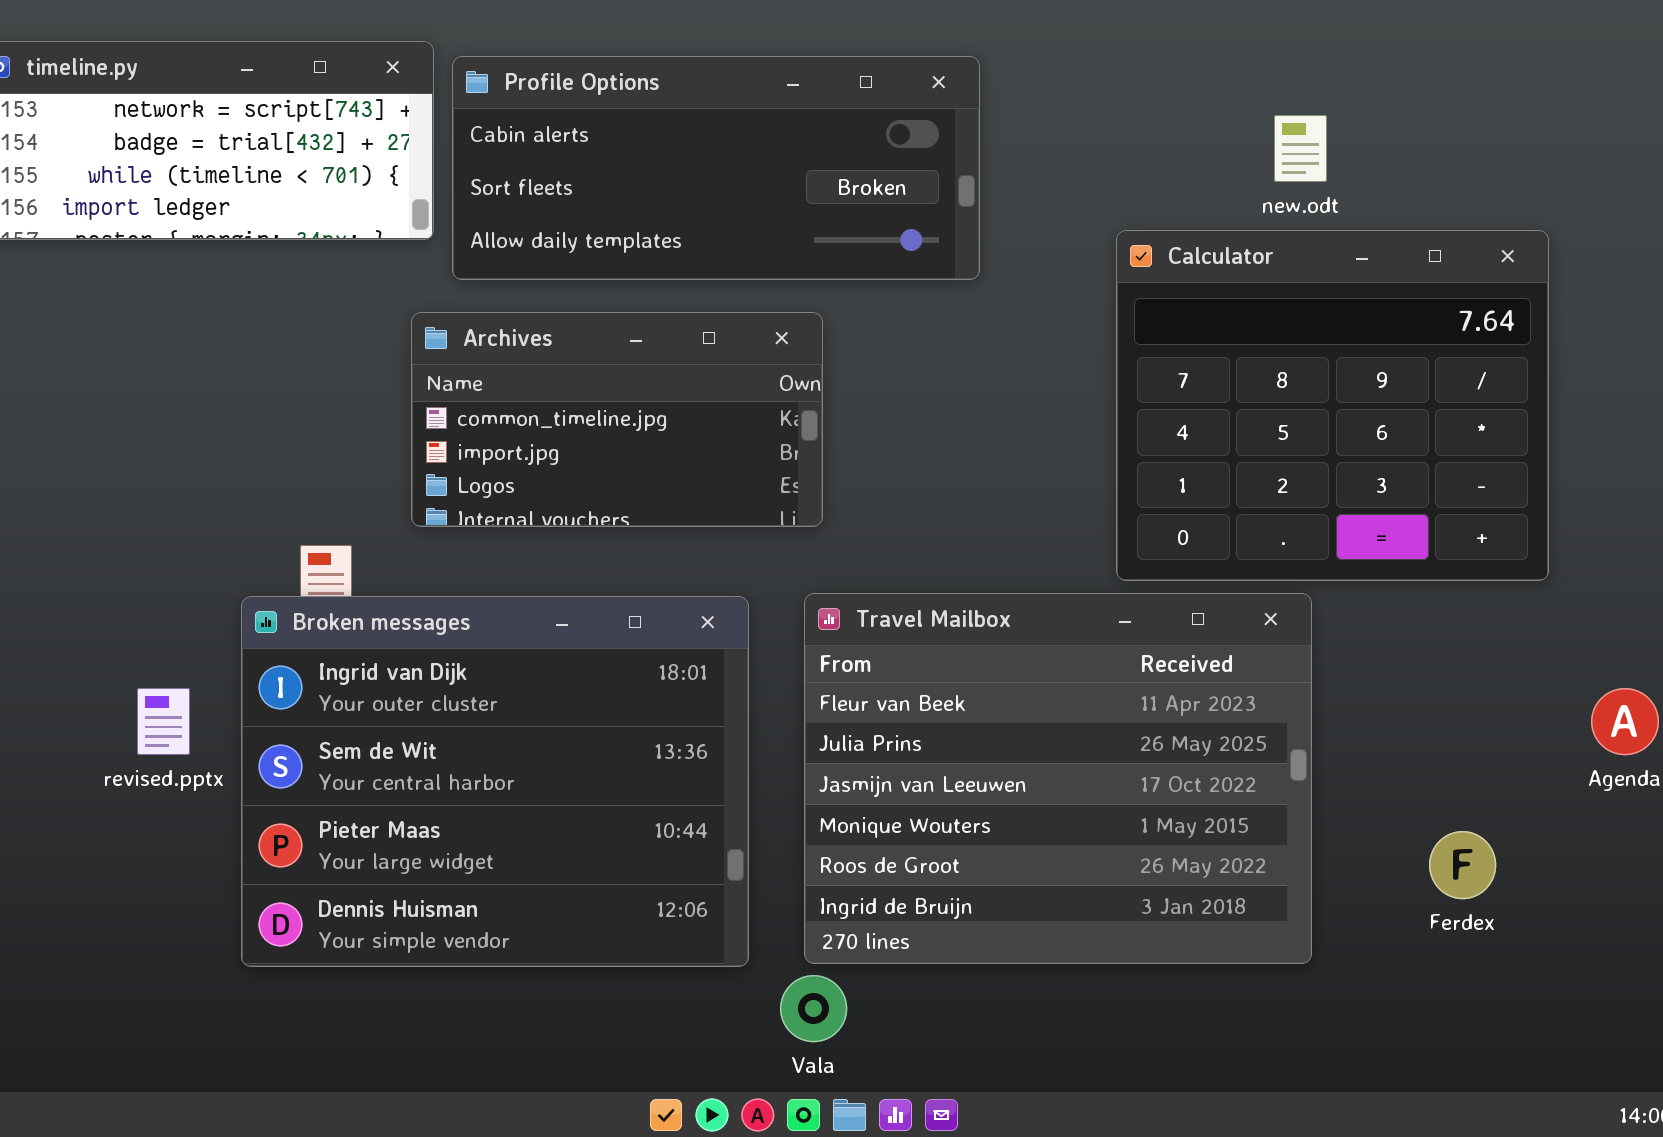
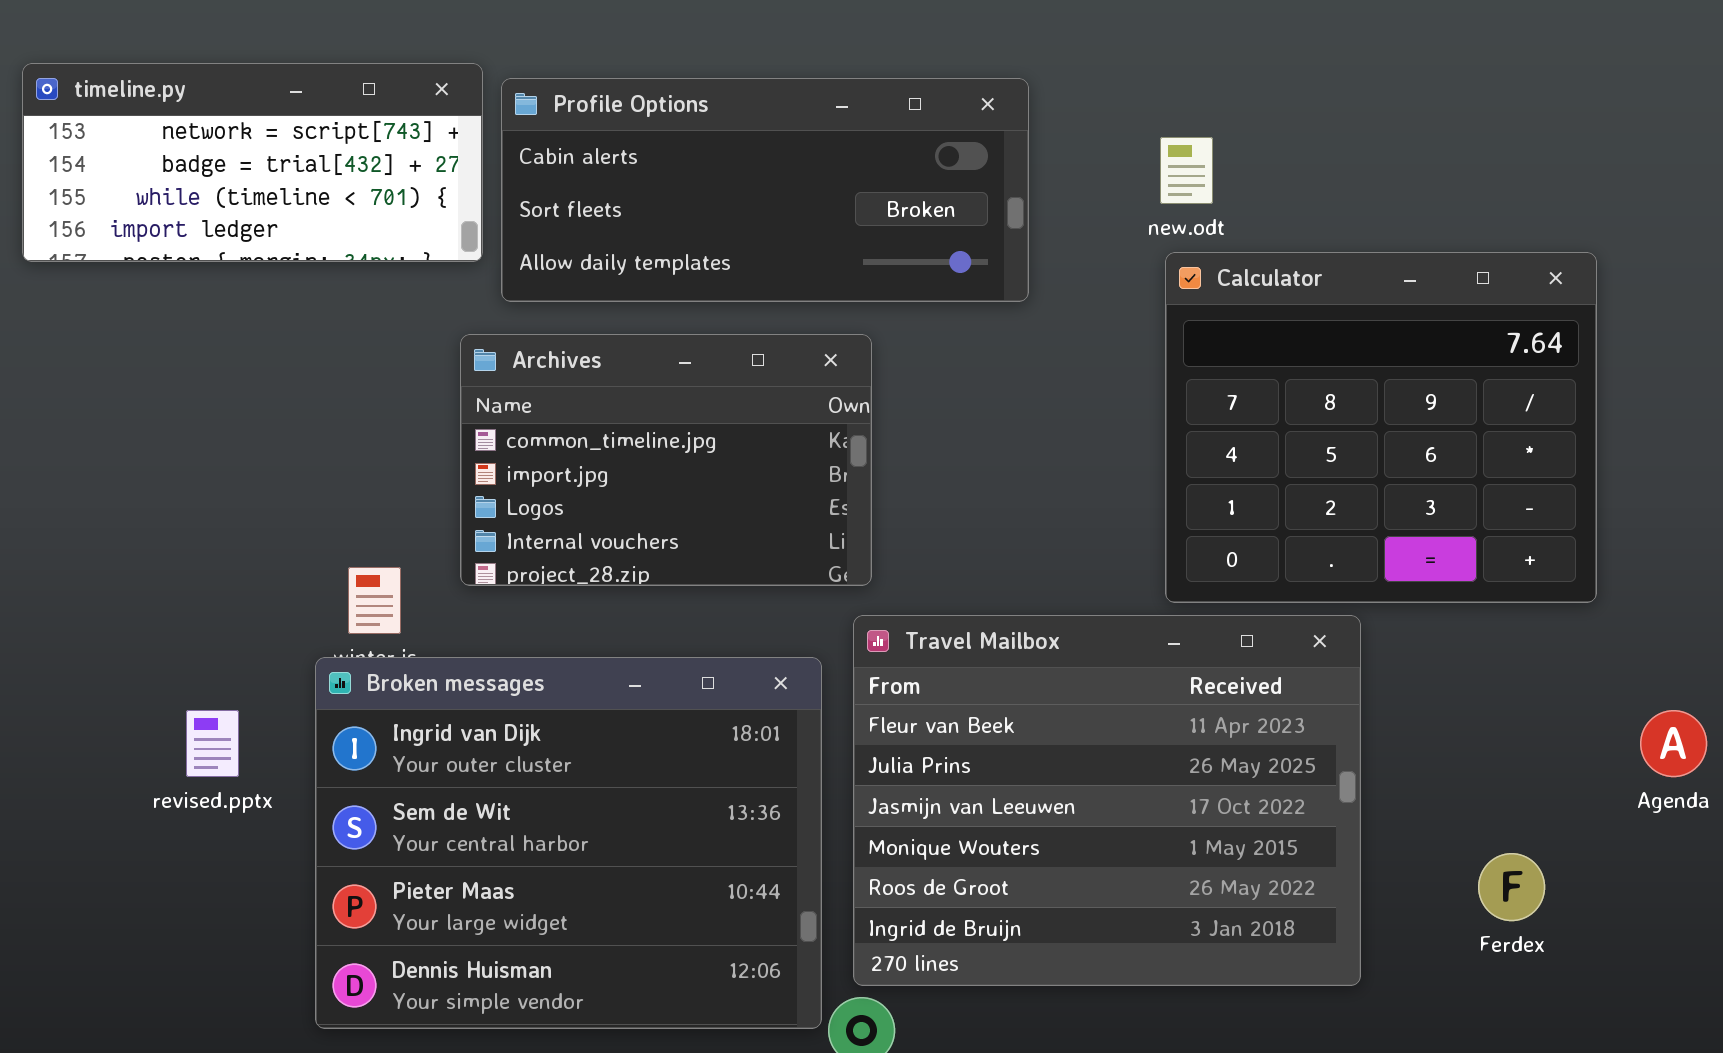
new.odt: [1274,115,1327,182] -> [1160,137,1213,204], moved
Archives: [411,312,823,527] -> [460,334,872,586], resized
Broken messages: [241,596,749,967] -> [315,657,822,1029], moved

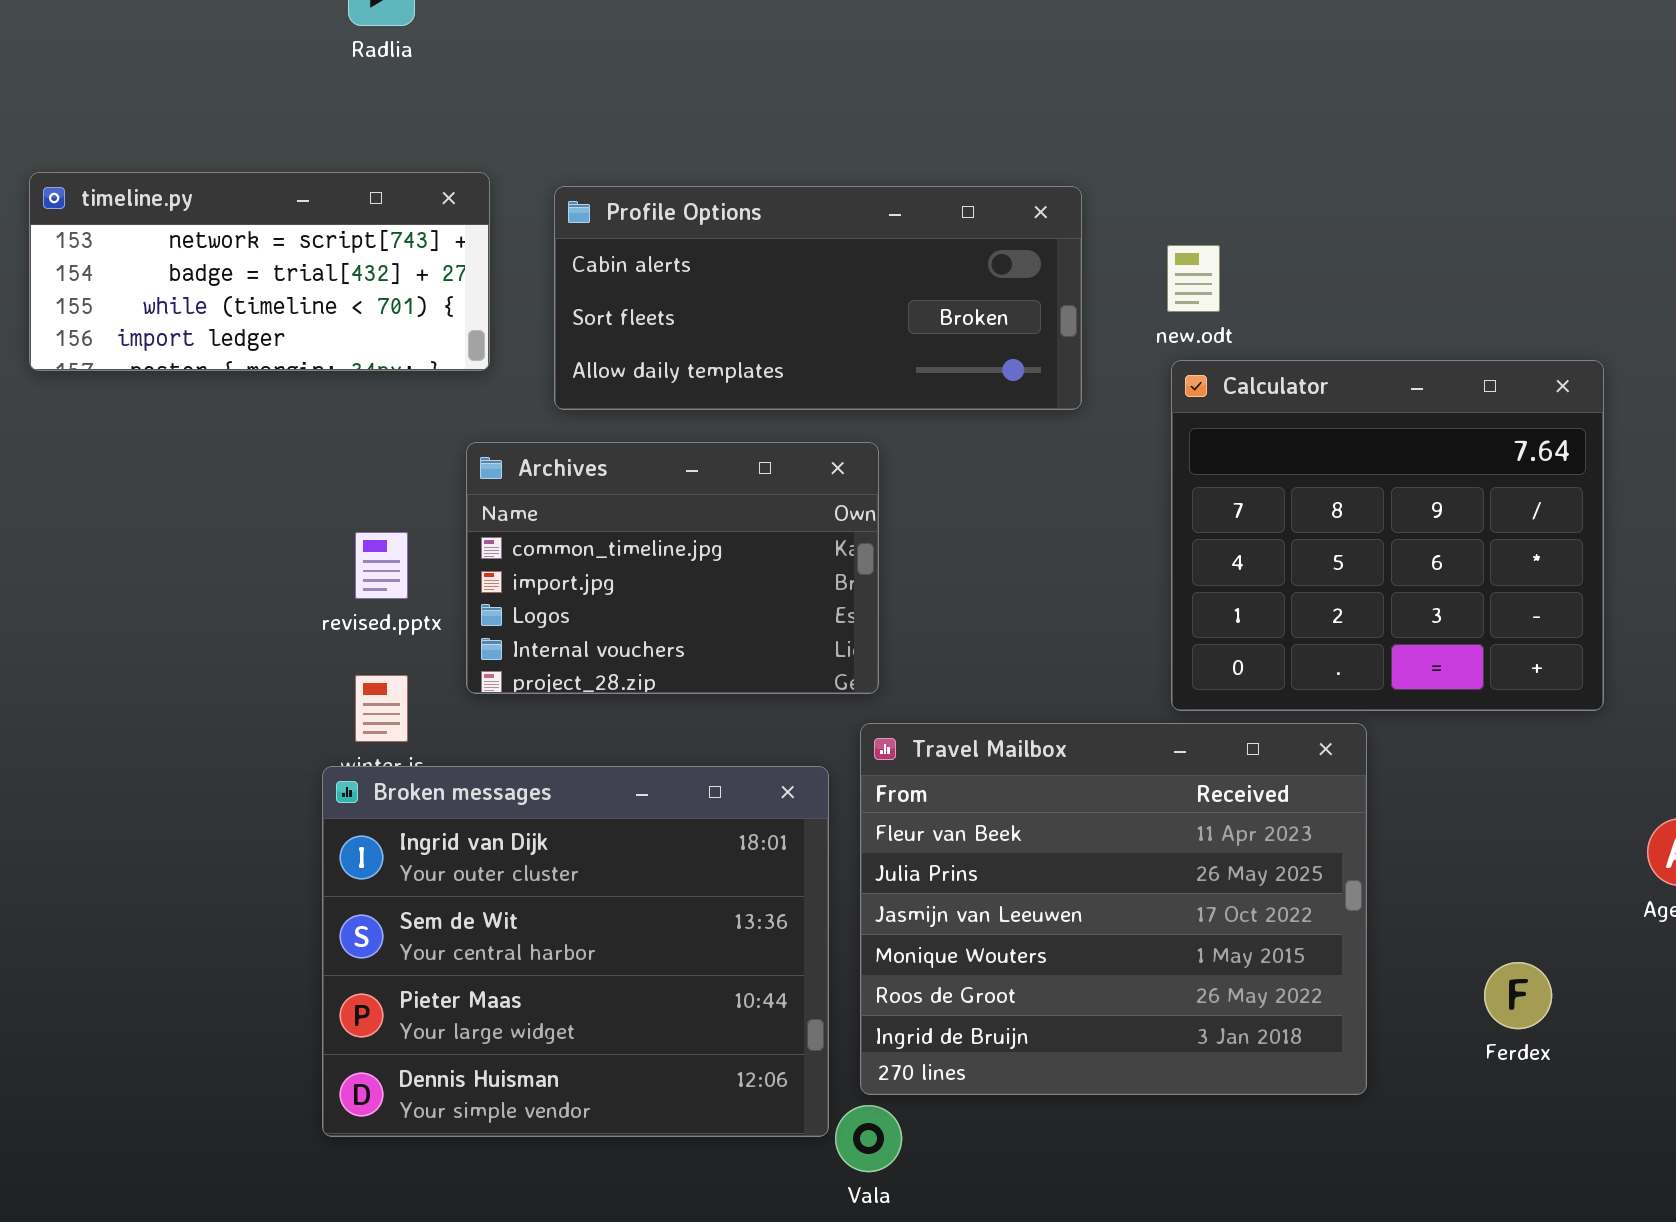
Profile Options: [501,78,1029,302] -> [554,186,1082,410], moved
revised.pptx: [186,710,239,777] -> [355,532,408,599], moved

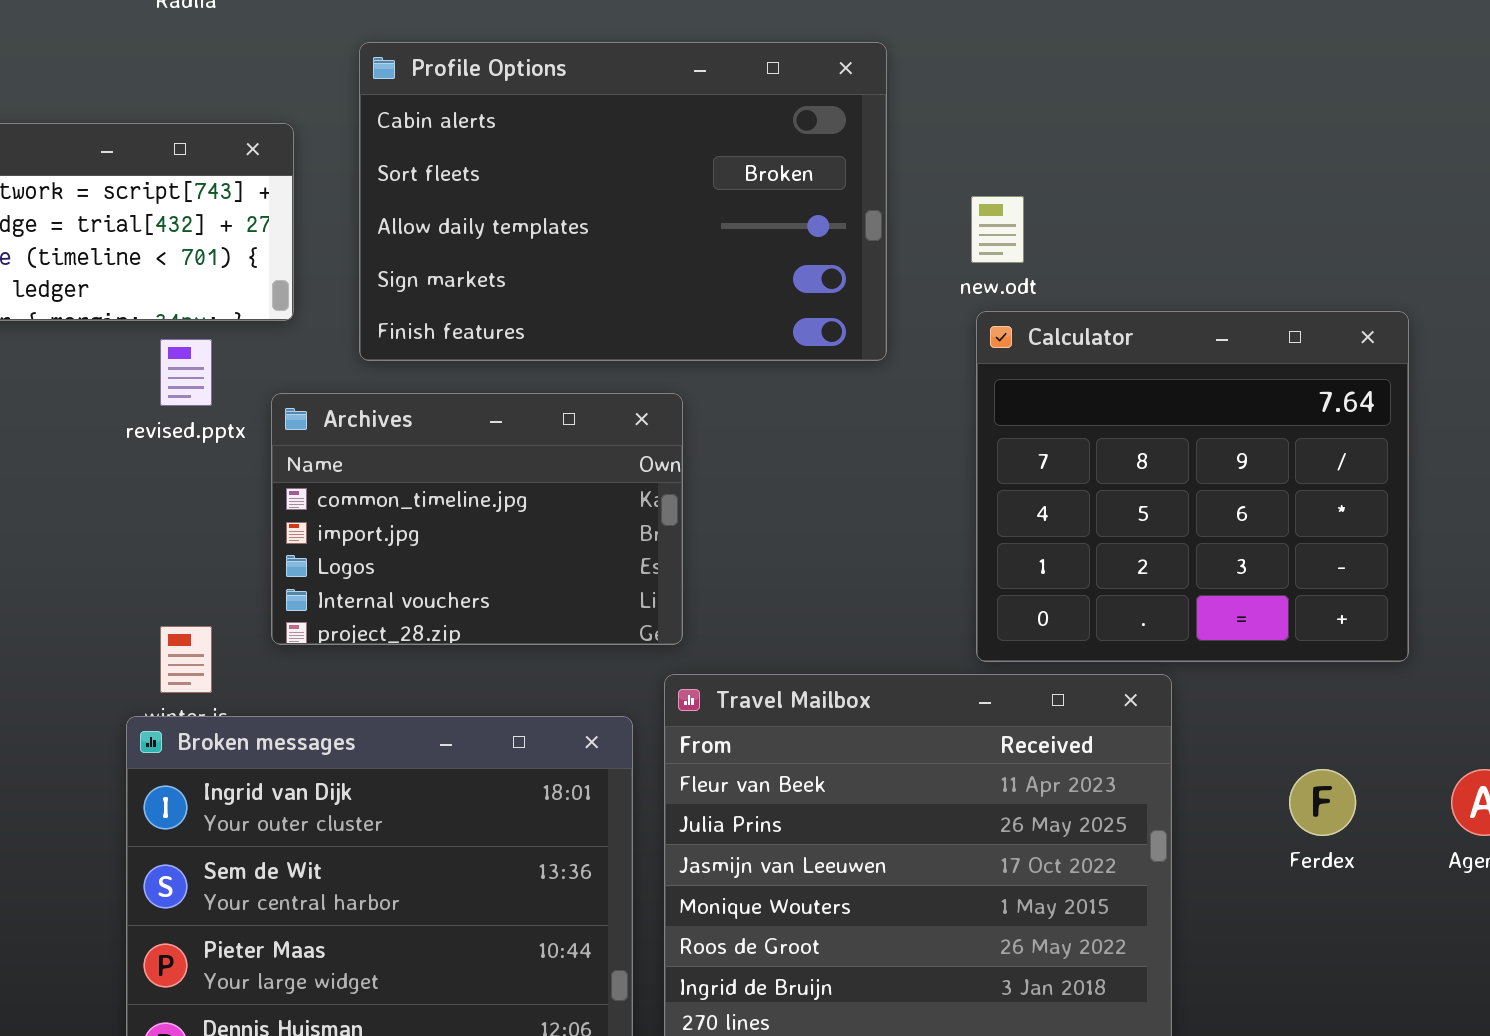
Profile Options: [554,186,1082,410] -> [359,42,887,361], resized
revised.pptx: [355,532,408,599] -> [160,339,212,406], moved
Ferdex: [1484,962,1552,1029] -> [1289,769,1356,836], moved

